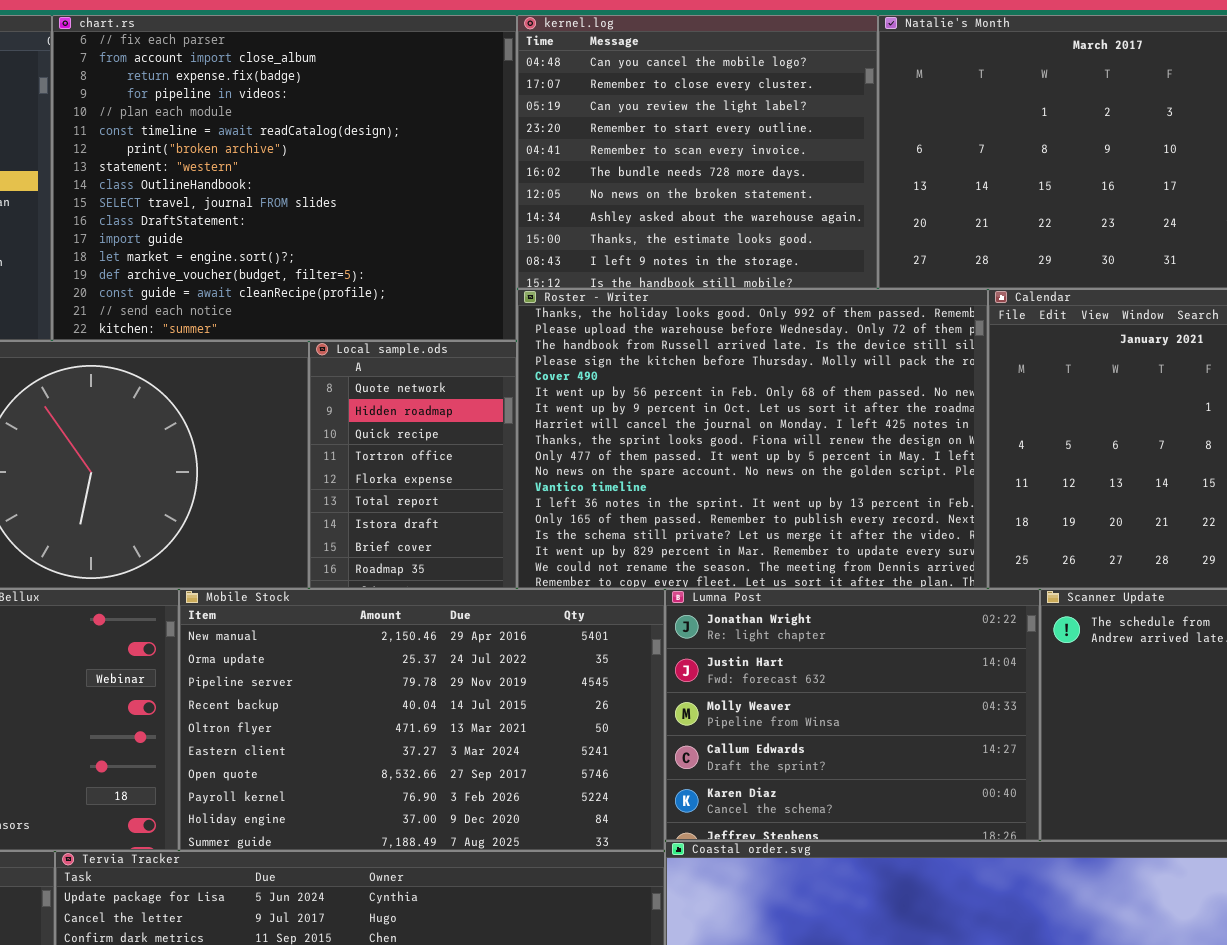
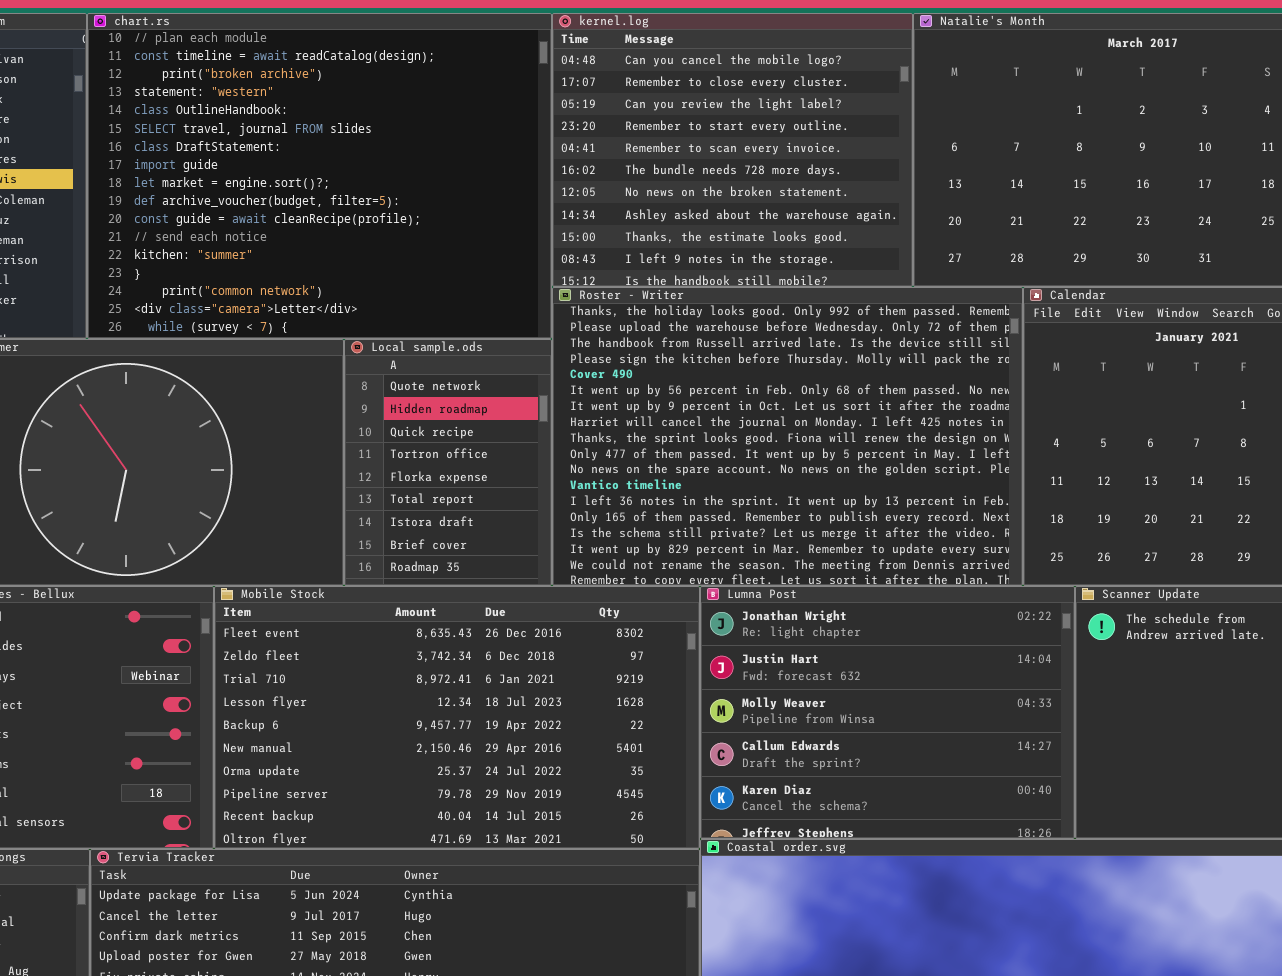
chart.rs: [52,15,517,341] -> [87,13,552,339], scrolled down 4 rows
Mobile Stock: [179,589,665,851] -> [214,586,700,849], scrolled up 5 rows

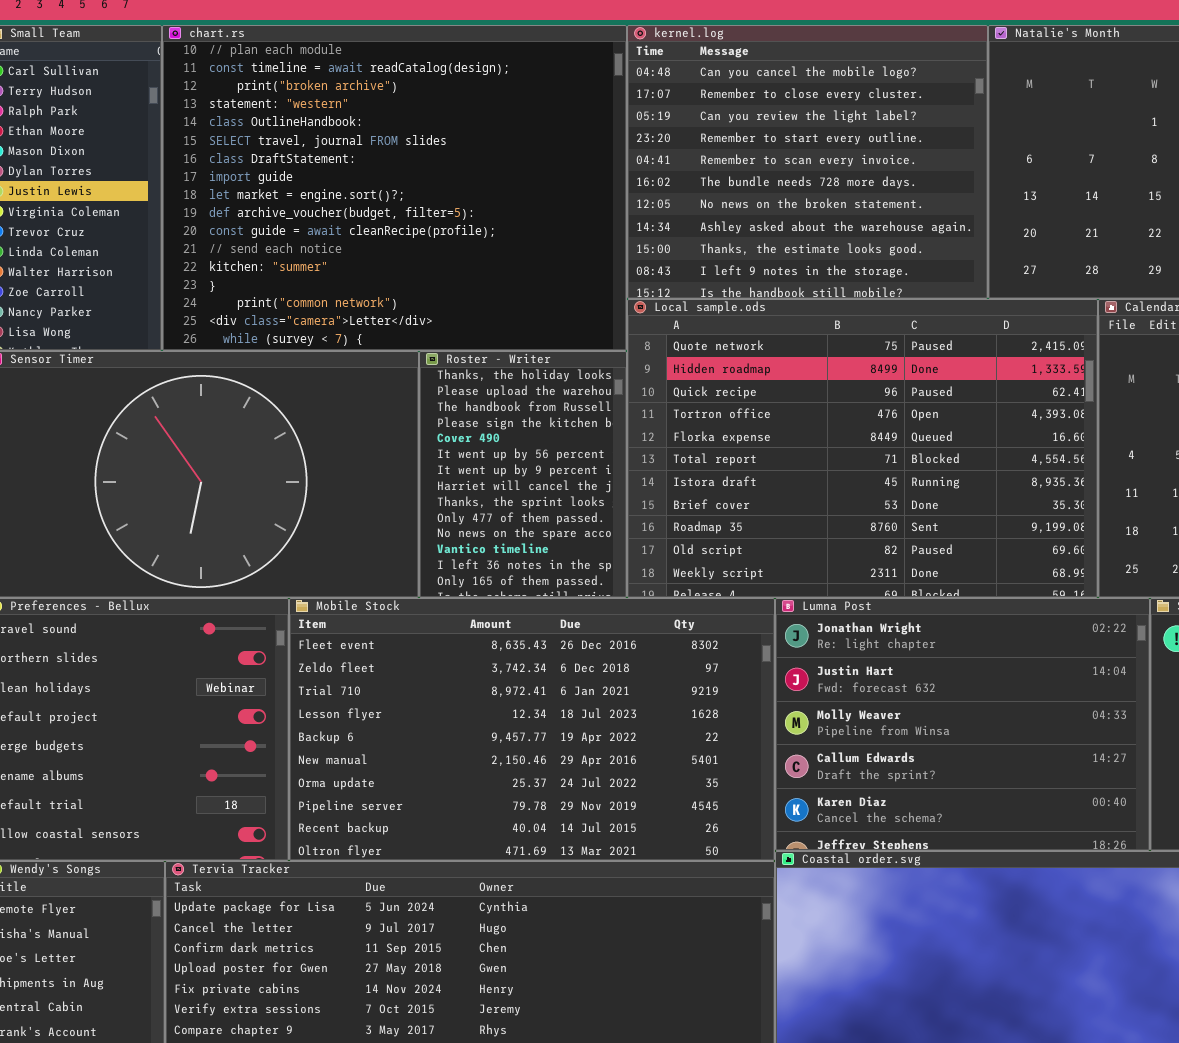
Roster - Writer: [552,287,1023,586] -> [419,351,627,598], moved, resized
Local sample.ods: [344,339,552,586] -> [627,299,1098,598], moved, resized

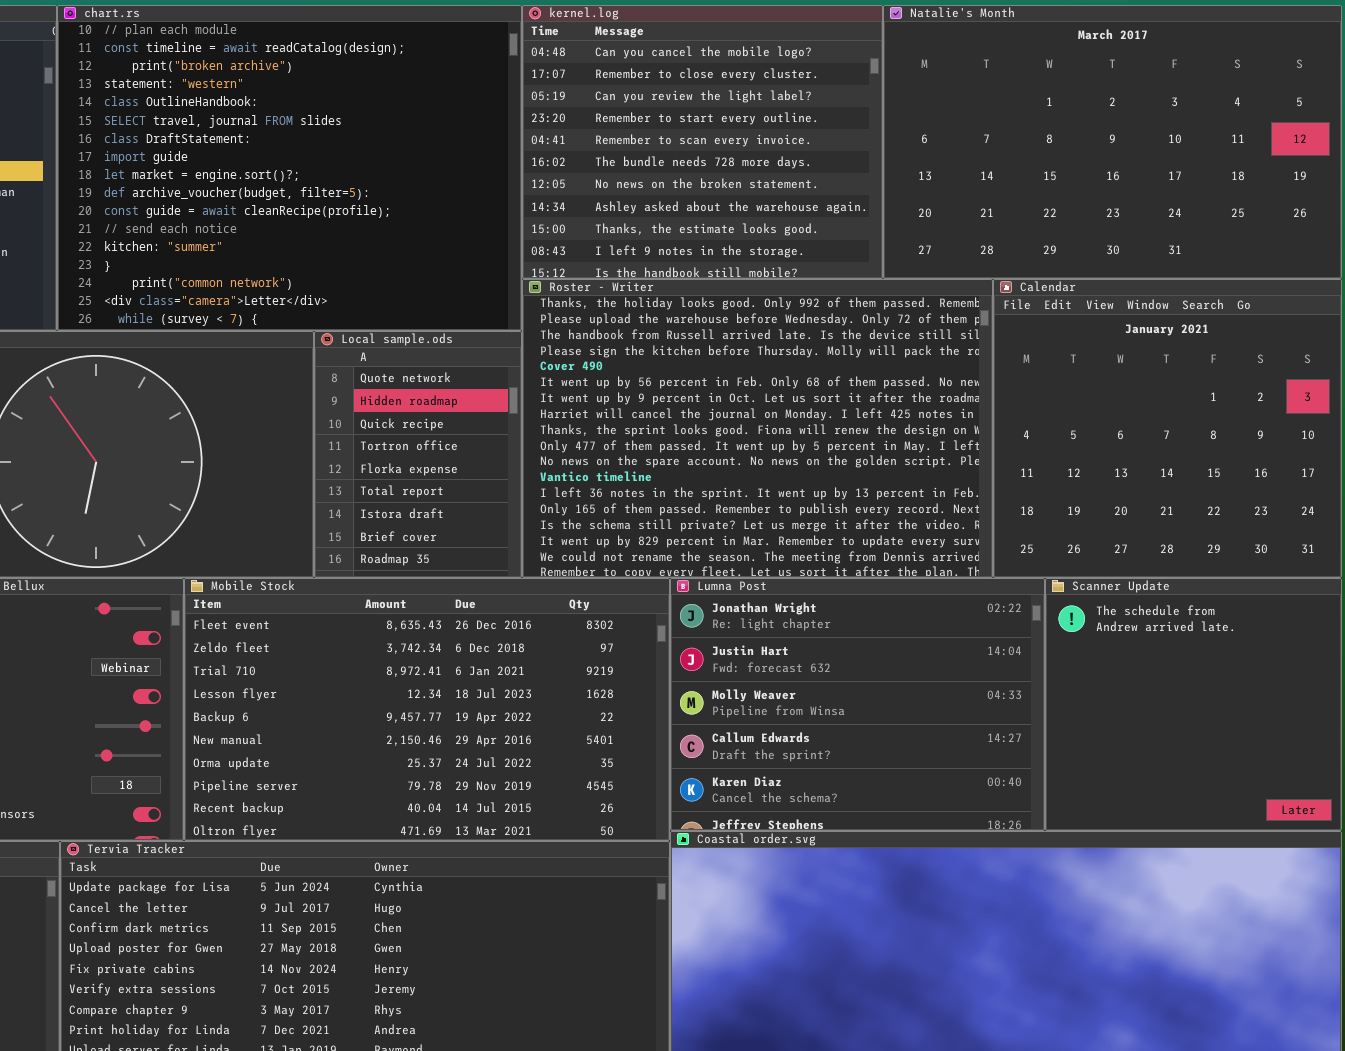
Local sample.ods: [627,299,1098,598] -> [314,331,522,578], moved, resized
Roster - Writer: [419,351,627,598] -> [522,279,993,578], moved, resized

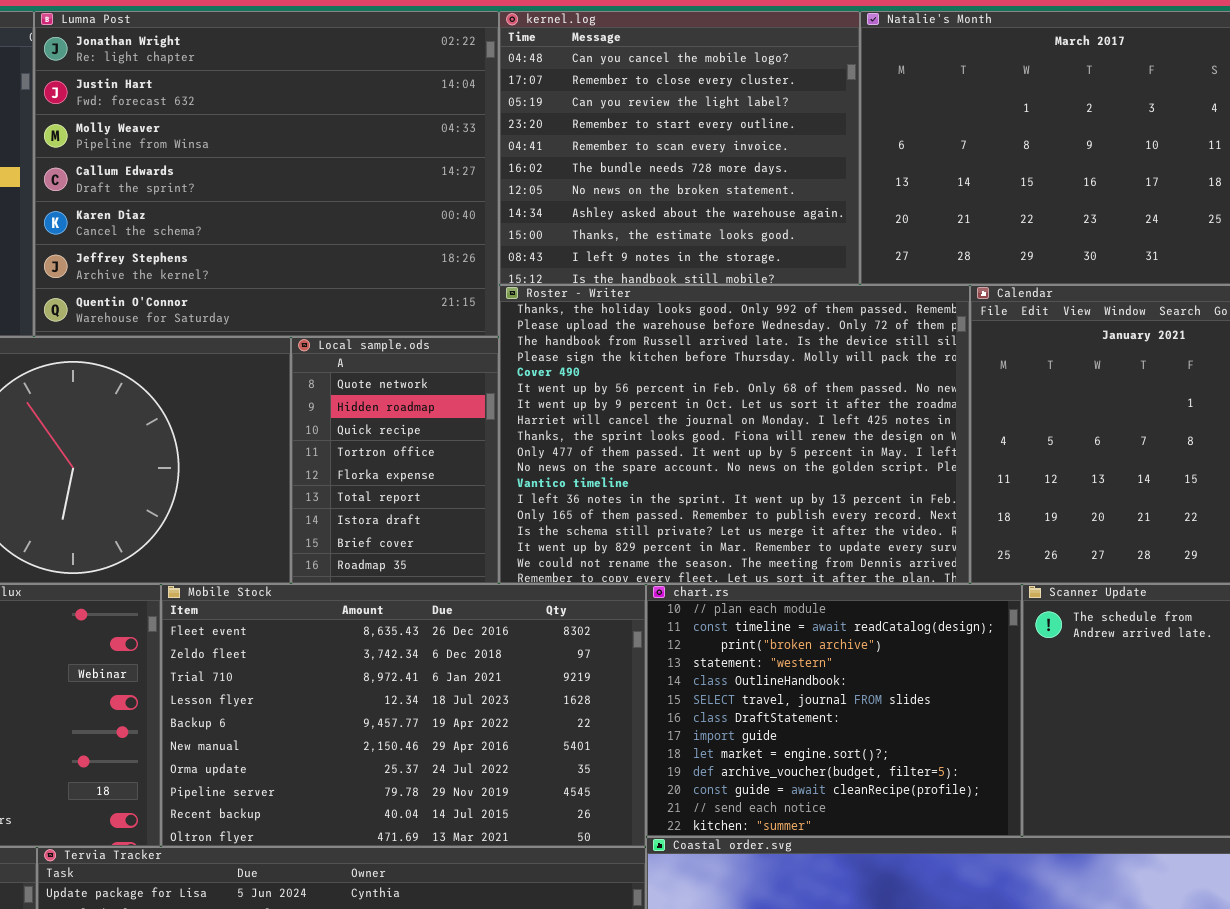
chart.rs: [57,5,522,331] -> [646,584,1022,837], moved, resized
Lumna Post: [670,578,1045,831] -> [34,11,499,337], moved, resized

